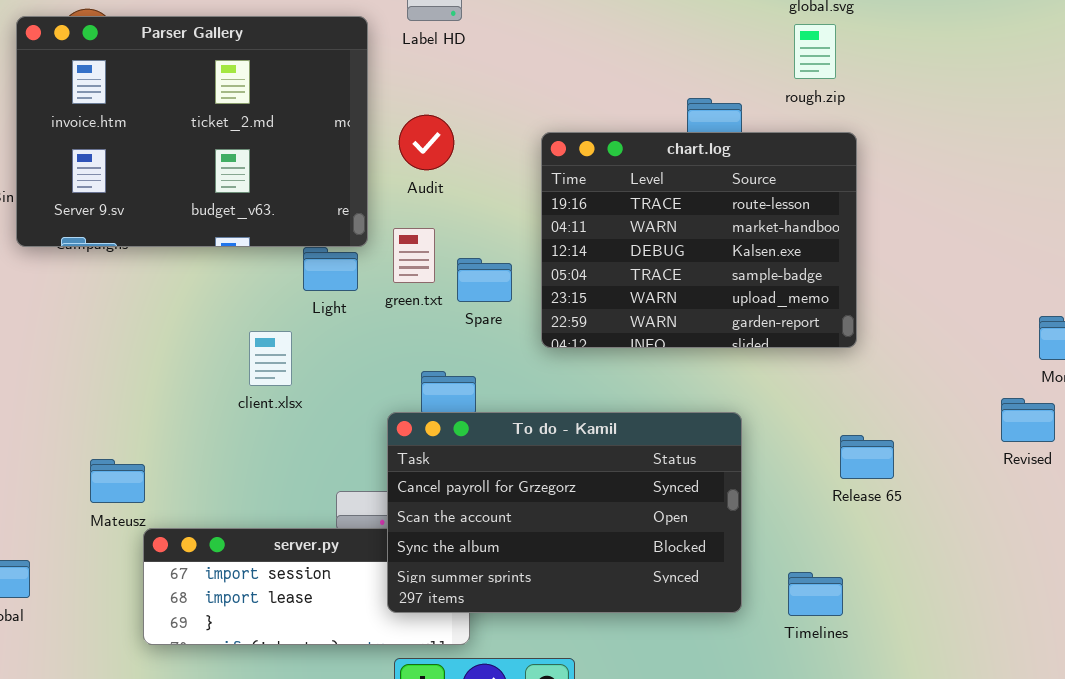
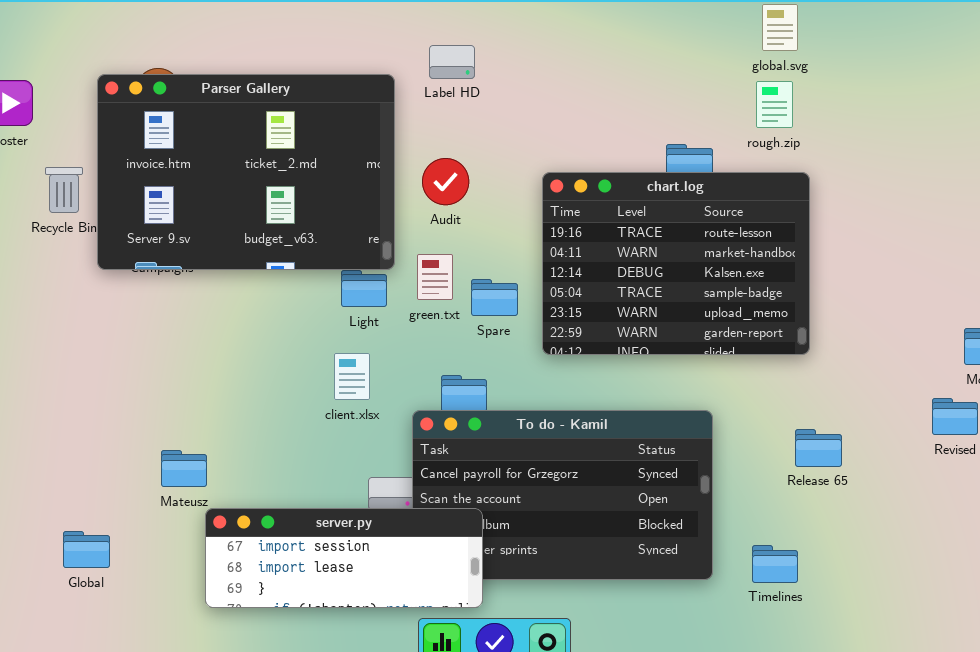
client.xlsx: [249,331,292,386] -> [334,353,370,400], moved
server.py: [143,528,470,645] -> [205,508,483,608], raised

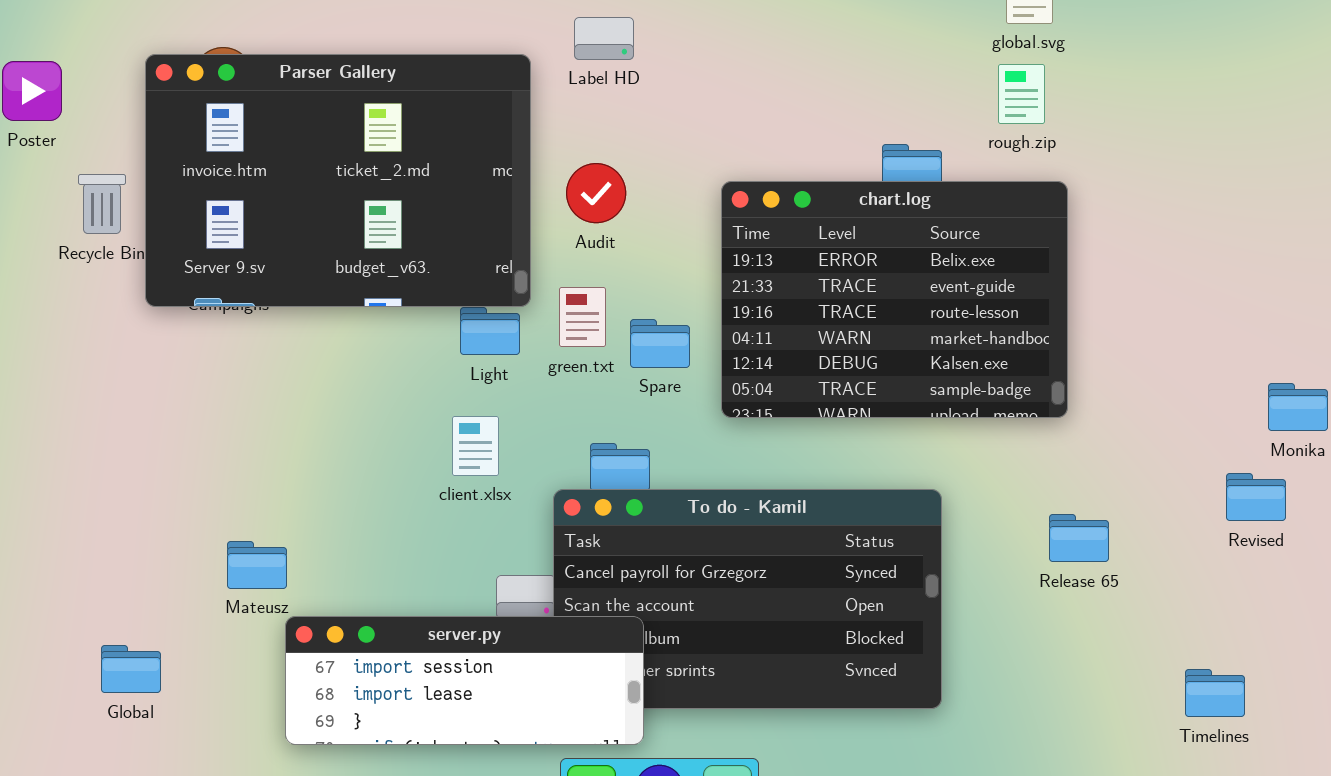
chart.log: [542,172,810,355] -> [721,181,1068,418], scrolled up 2 rows
Timelines: [752,545,798,583] -> [1185,669,1245,717], moved

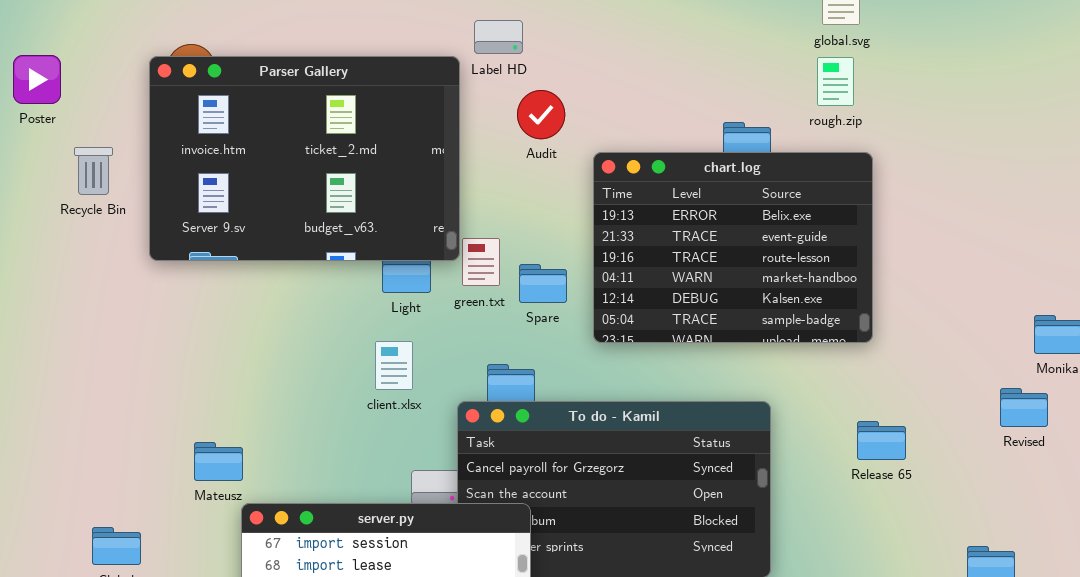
Parser Gallery: [145,54,531,307] -> [149,56,460,261], moved
Audit: [566,163,626,223] -> [517,90,565,139], moved

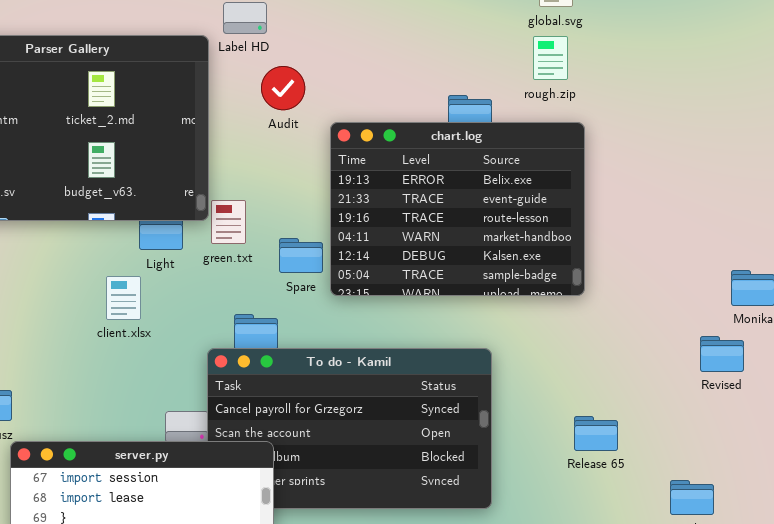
Spare: [519,264,567,303] -> [279,238,323,273], moved
client.xlsx: [375,341,413,390] -> [106,276,141,320], moved
Release 65: [857,421,906,460] -> [574,416,618,451], moved

